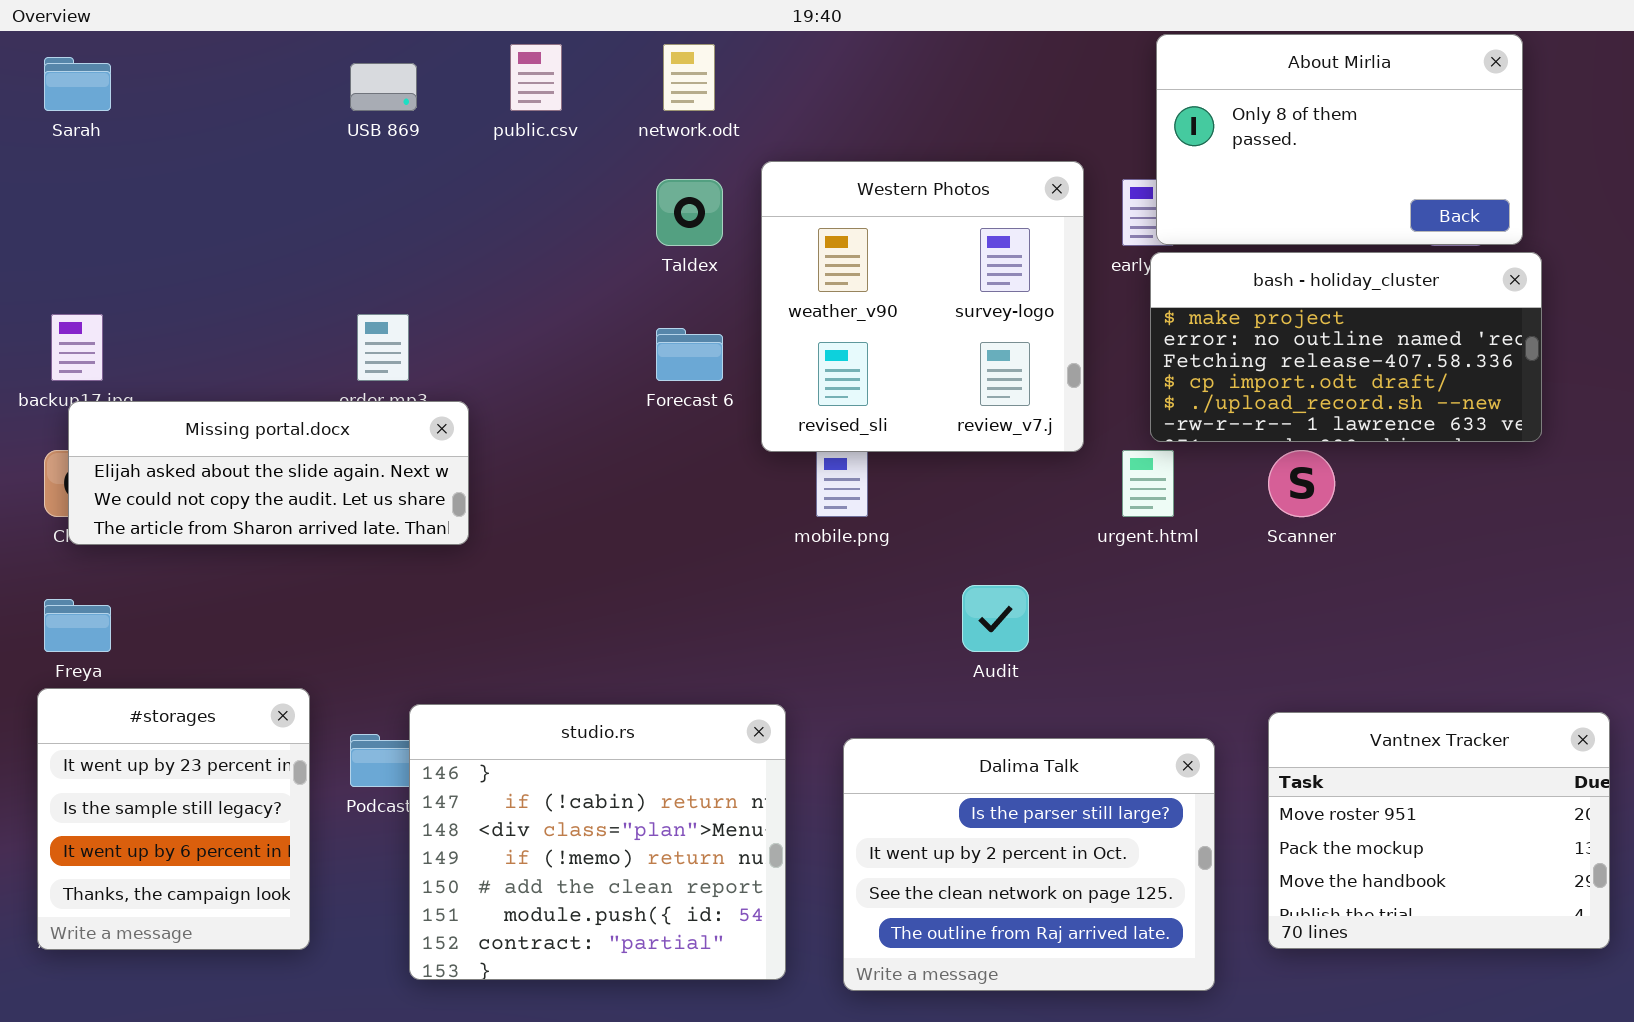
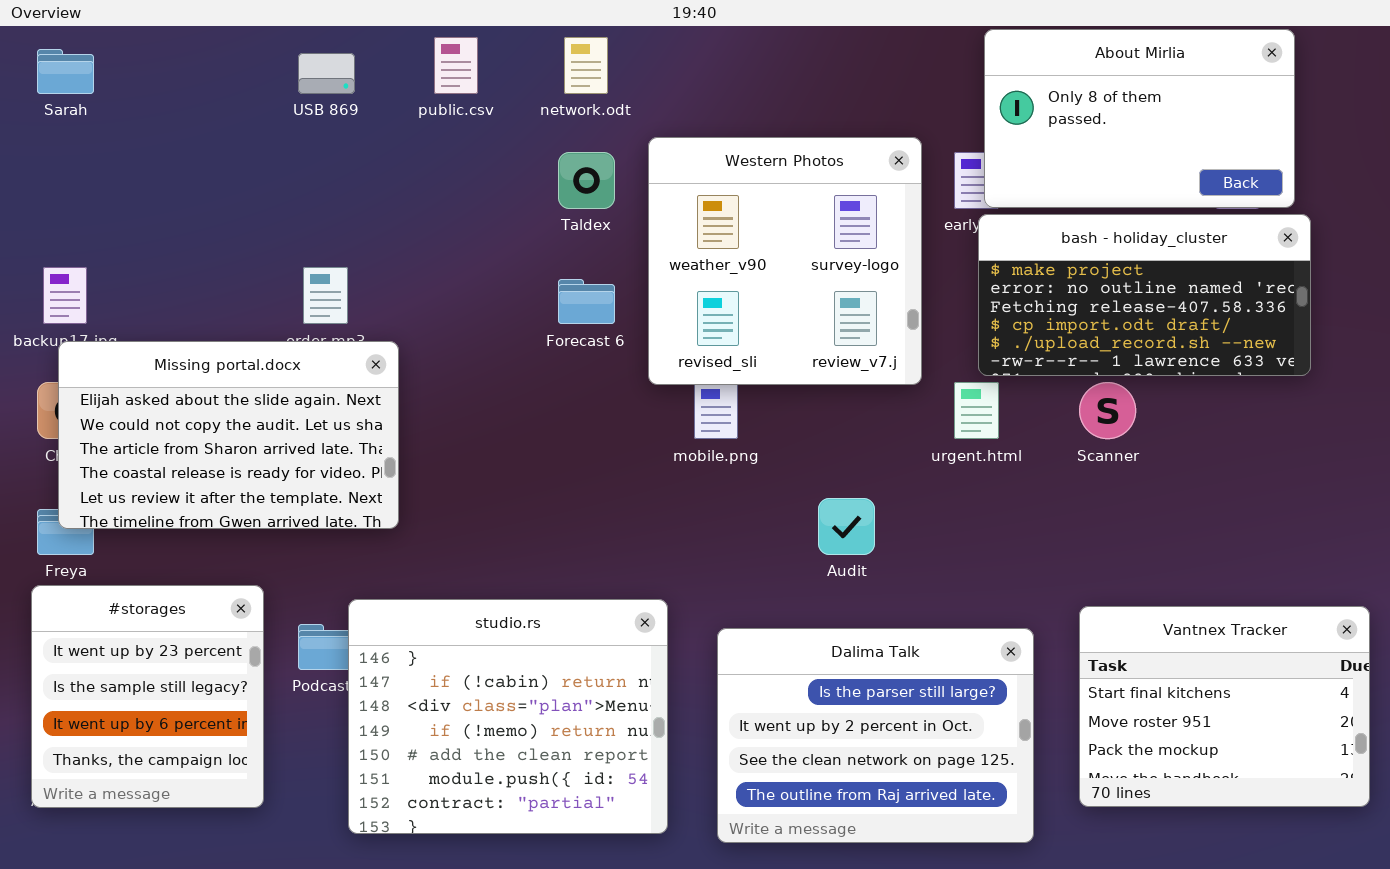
Missing portal.docx: [68,401,469,545] -> [58,341,399,529], resized
Vantnex Tracker: [1268,712,1610,949] -> [1079,606,1370,807], scrolled up 1 row

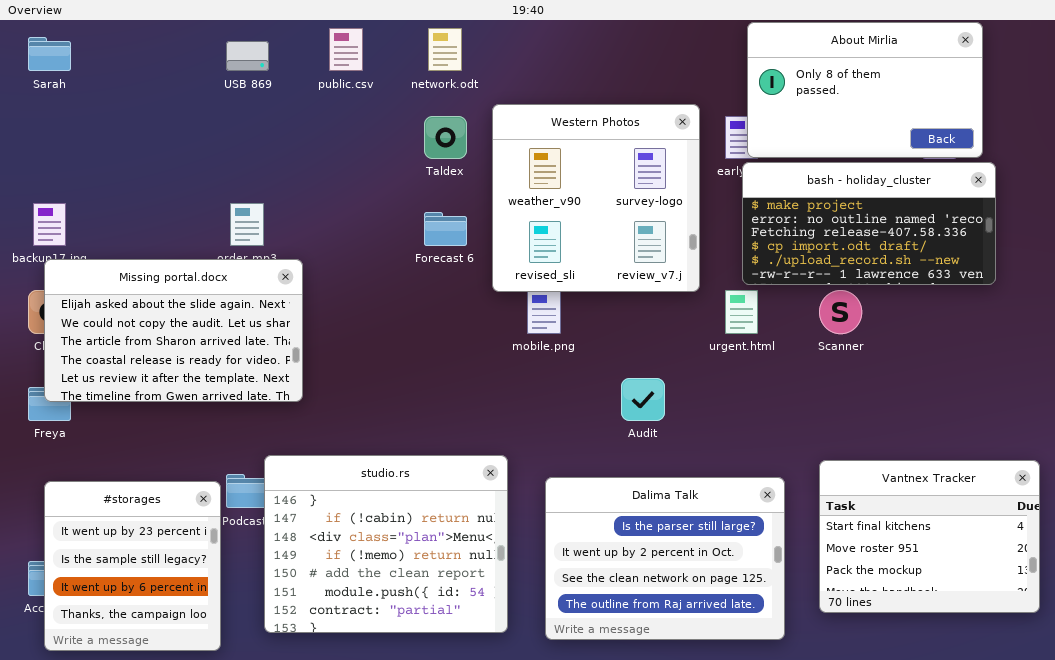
#storages: [31,585,264,808] -> [44,481,221,651], moved

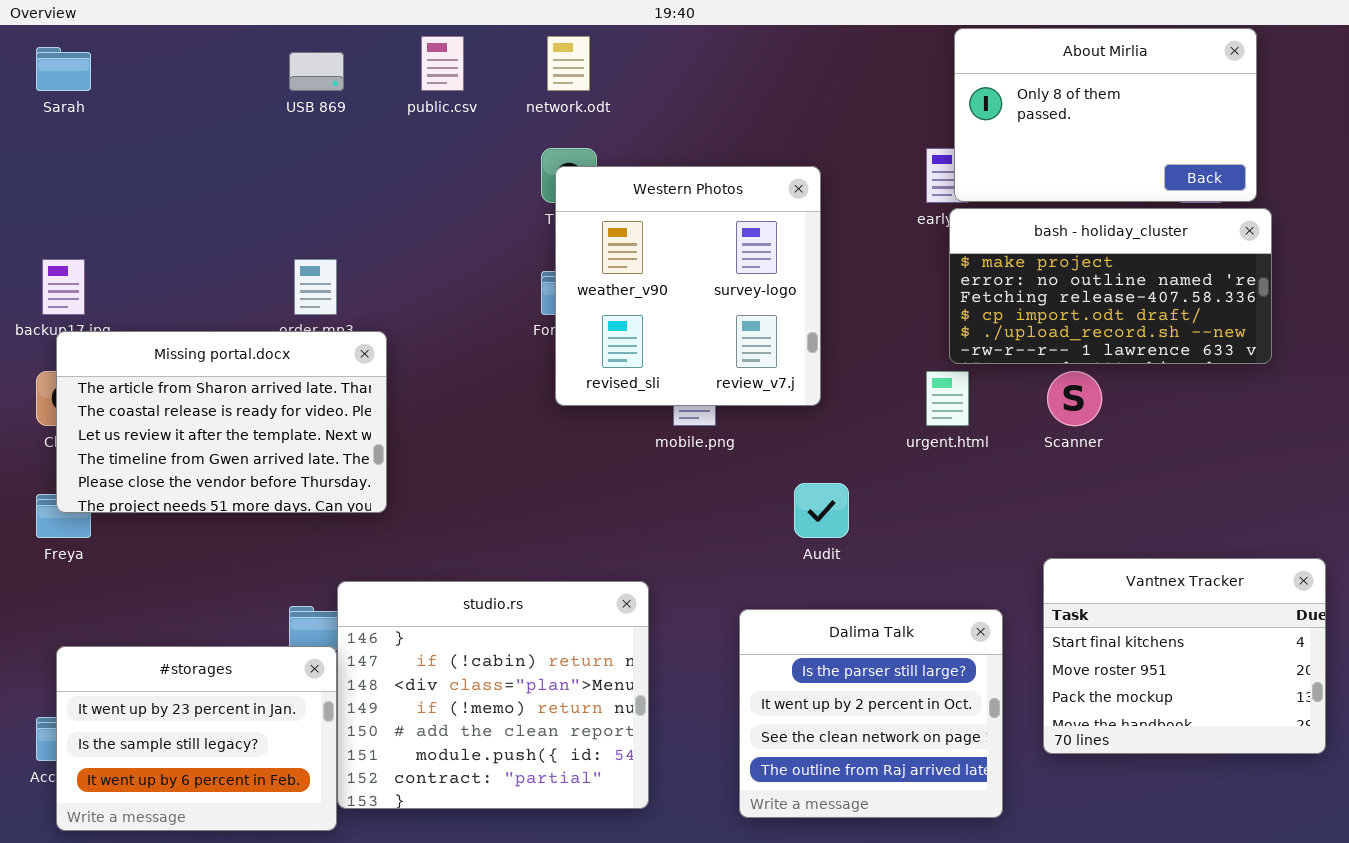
Western Photos: [492,104,700,292] -> [555,166,821,406], moved
Missing portal.docx: [44,259,303,402] -> [56,331,387,513], scrolled down 2 rows
Vantnex Tracker: [819,460,1040,613] -> [1043,558,1326,754], moved
Dalima Talk: [545,477,785,640] -> [739,609,1003,818], resized
#storages: [44,481,221,651] -> [56,646,337,831], resized

